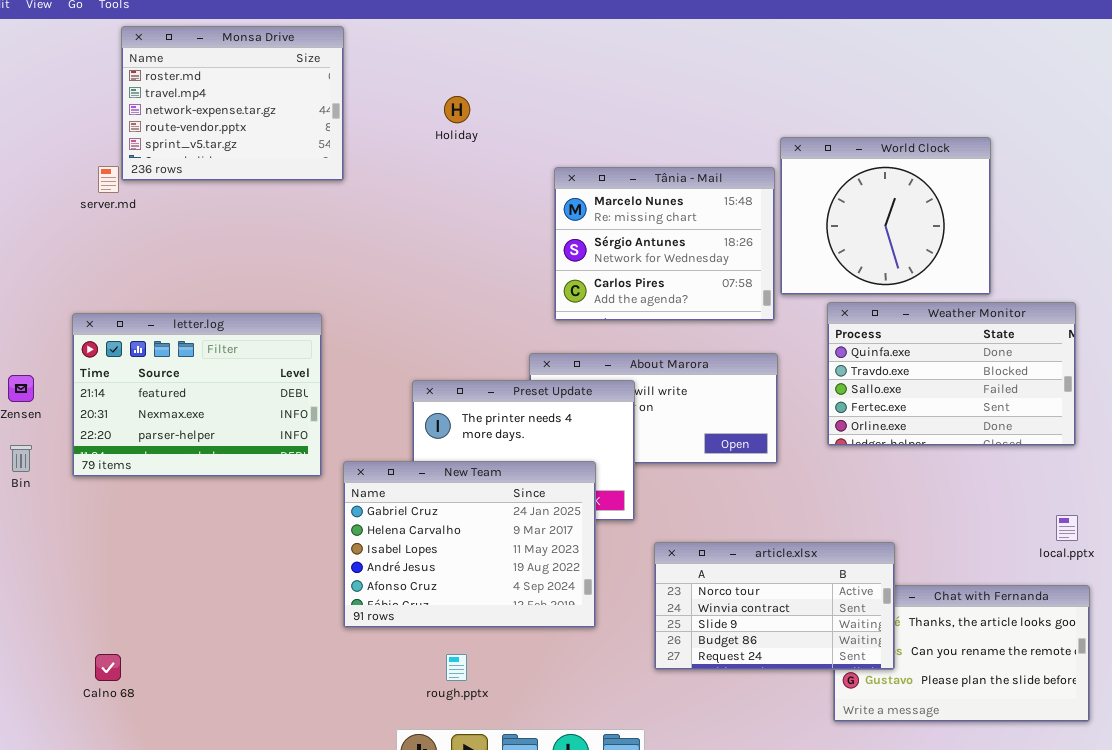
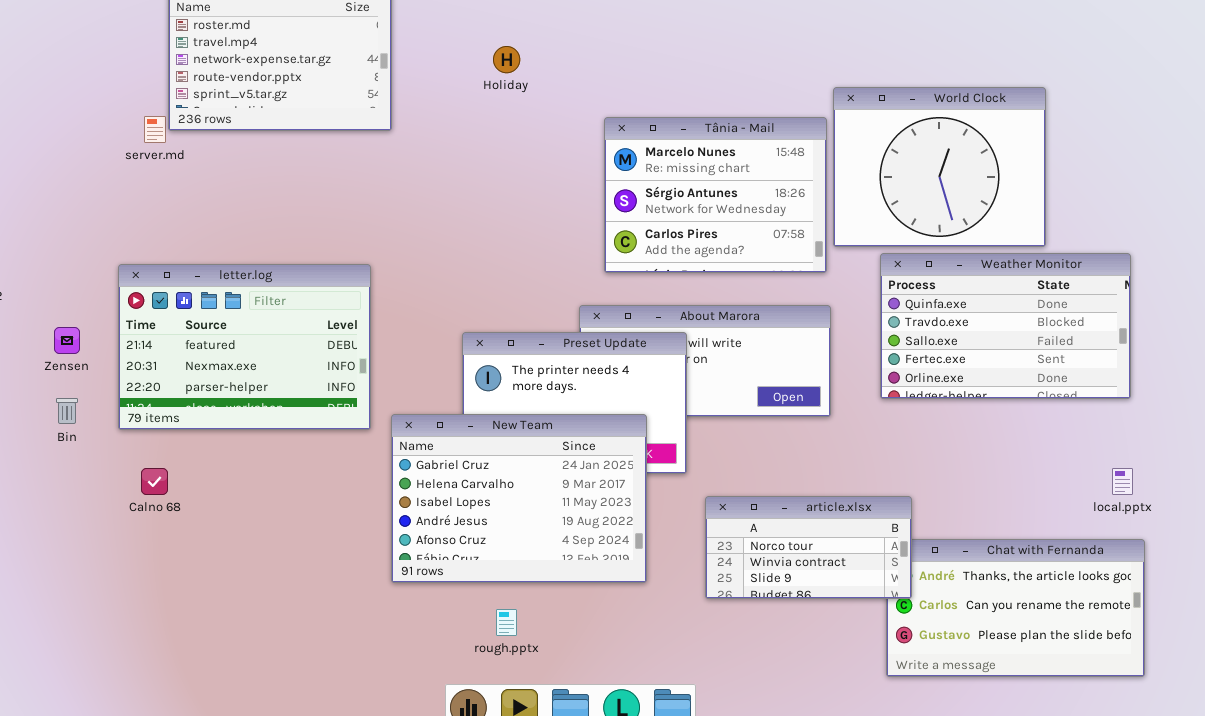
article.xlsx: [654,542,895,670] -> [705,496,912,599], resized
Calno 68: [95,654,121,681] -> [141,468,168,495], moved

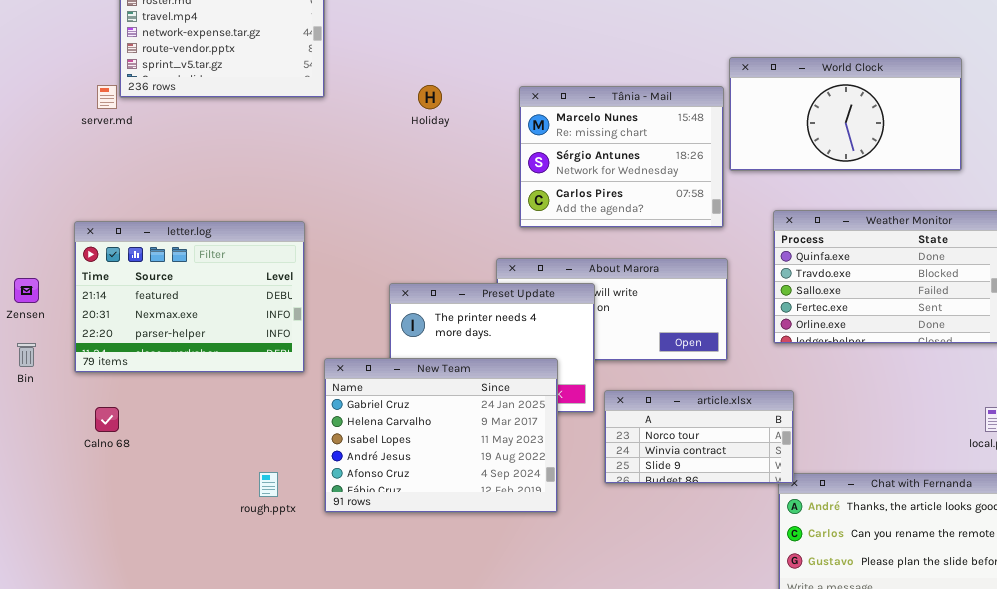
Holiday: [493,46,520,73] -> [418,85,442,109], moved
World Clock: [833,87,1046,247] -> [729,57,962,171], resized
article.xlsx: [705,496,912,599] -> [604,390,794,484], moved
rough.pptx: [496,609,517,636] -> [259,472,278,497], moved

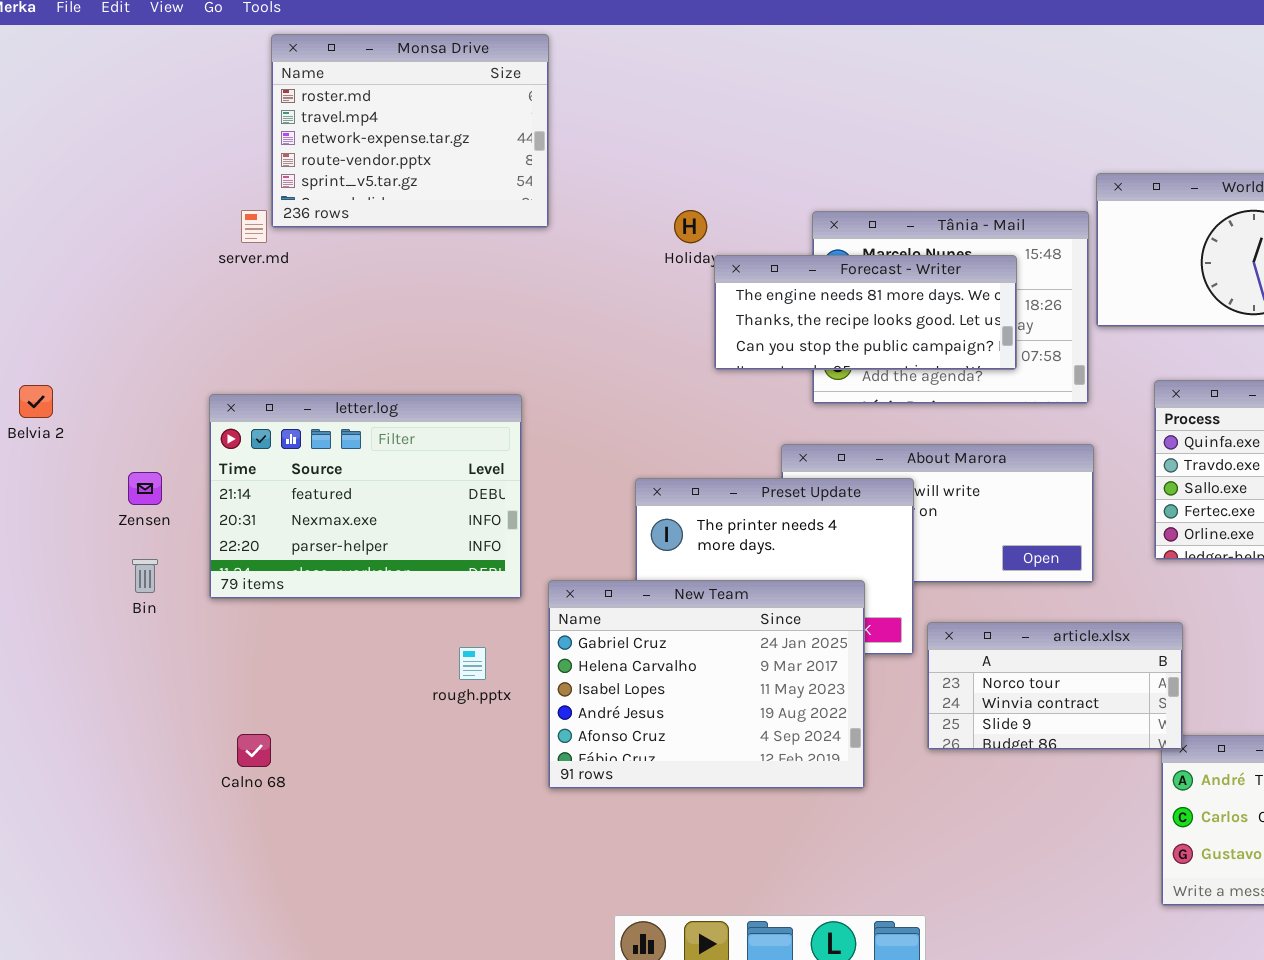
Forecast - Writer: none -> [714,255,1017,370], opened
Calno 68: [95,407,119,432] -> [237,734,271,767], moved
rough.pptx: [259,472,278,497] -> [459,647,486,680], moved

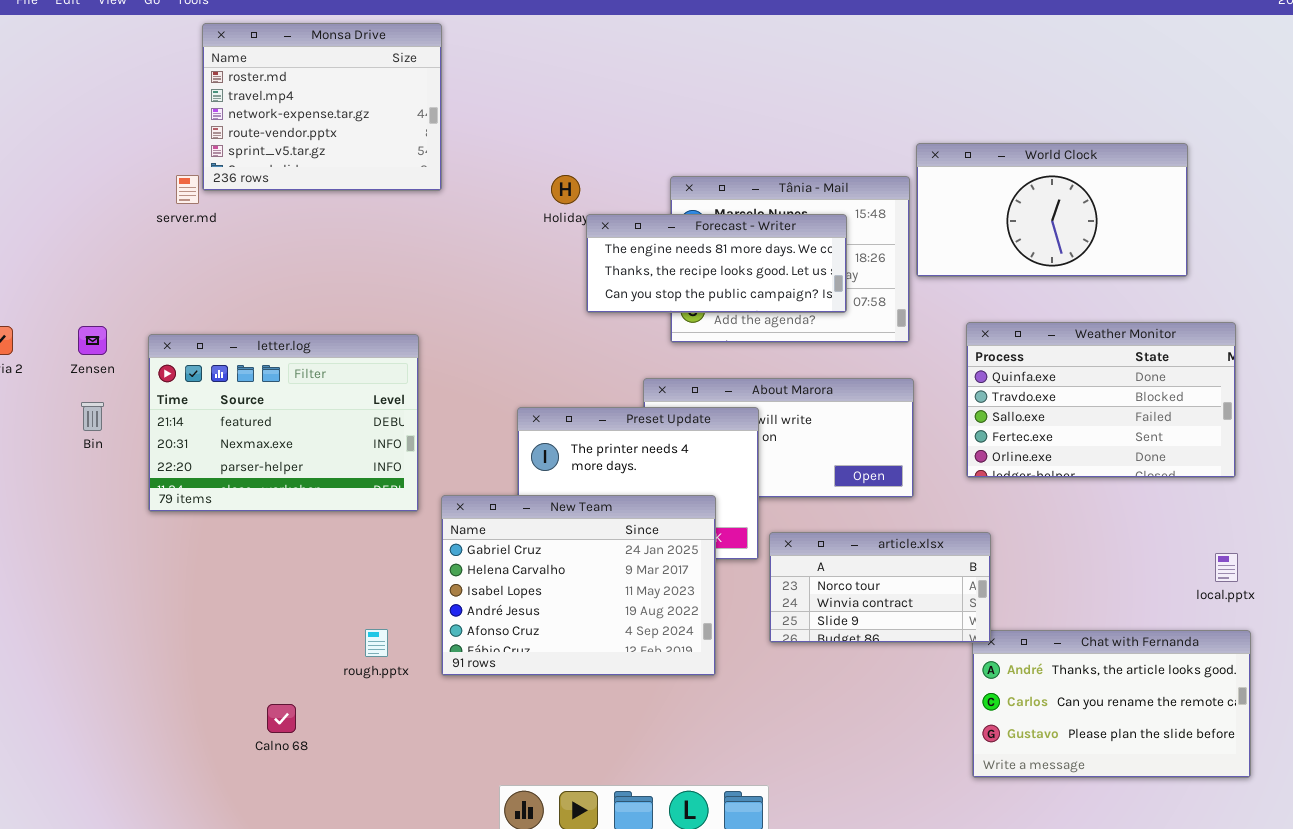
Zensen: [128,472,162,505] -> [78,326,107,355], moved
Bin: [132,559,158,593] -> [81,402,104,431], moved
rough.pptx: [459,647,486,680] -> [365,629,388,657], moved
Calno 68: [237,734,271,767] -> [267,704,296,733], moved

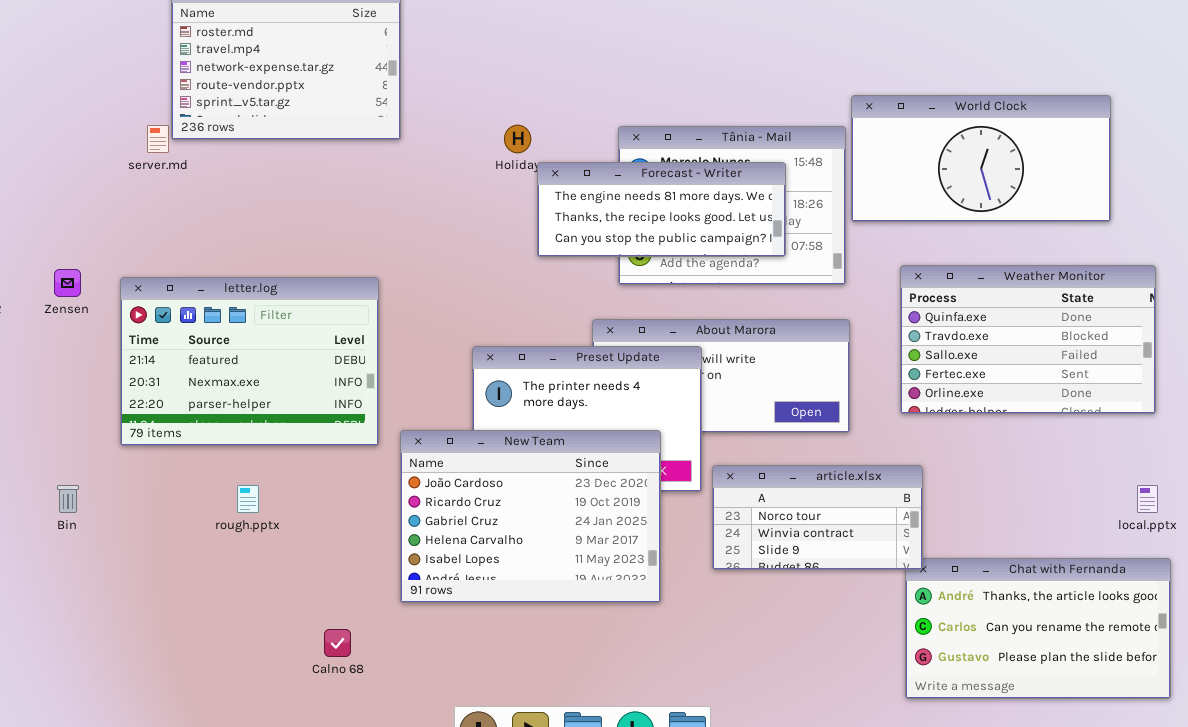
Bin: [81,402,104,431] -> [57,485,79,513], moved
New Team: [441,495,716,676] -> [400,430,661,603], scrolled up 2 rows
rough.pptx: [365,629,388,657] -> [237,485,259,513], moved
Calno 68: [267,704,296,733] -> [324,629,351,657], moved

